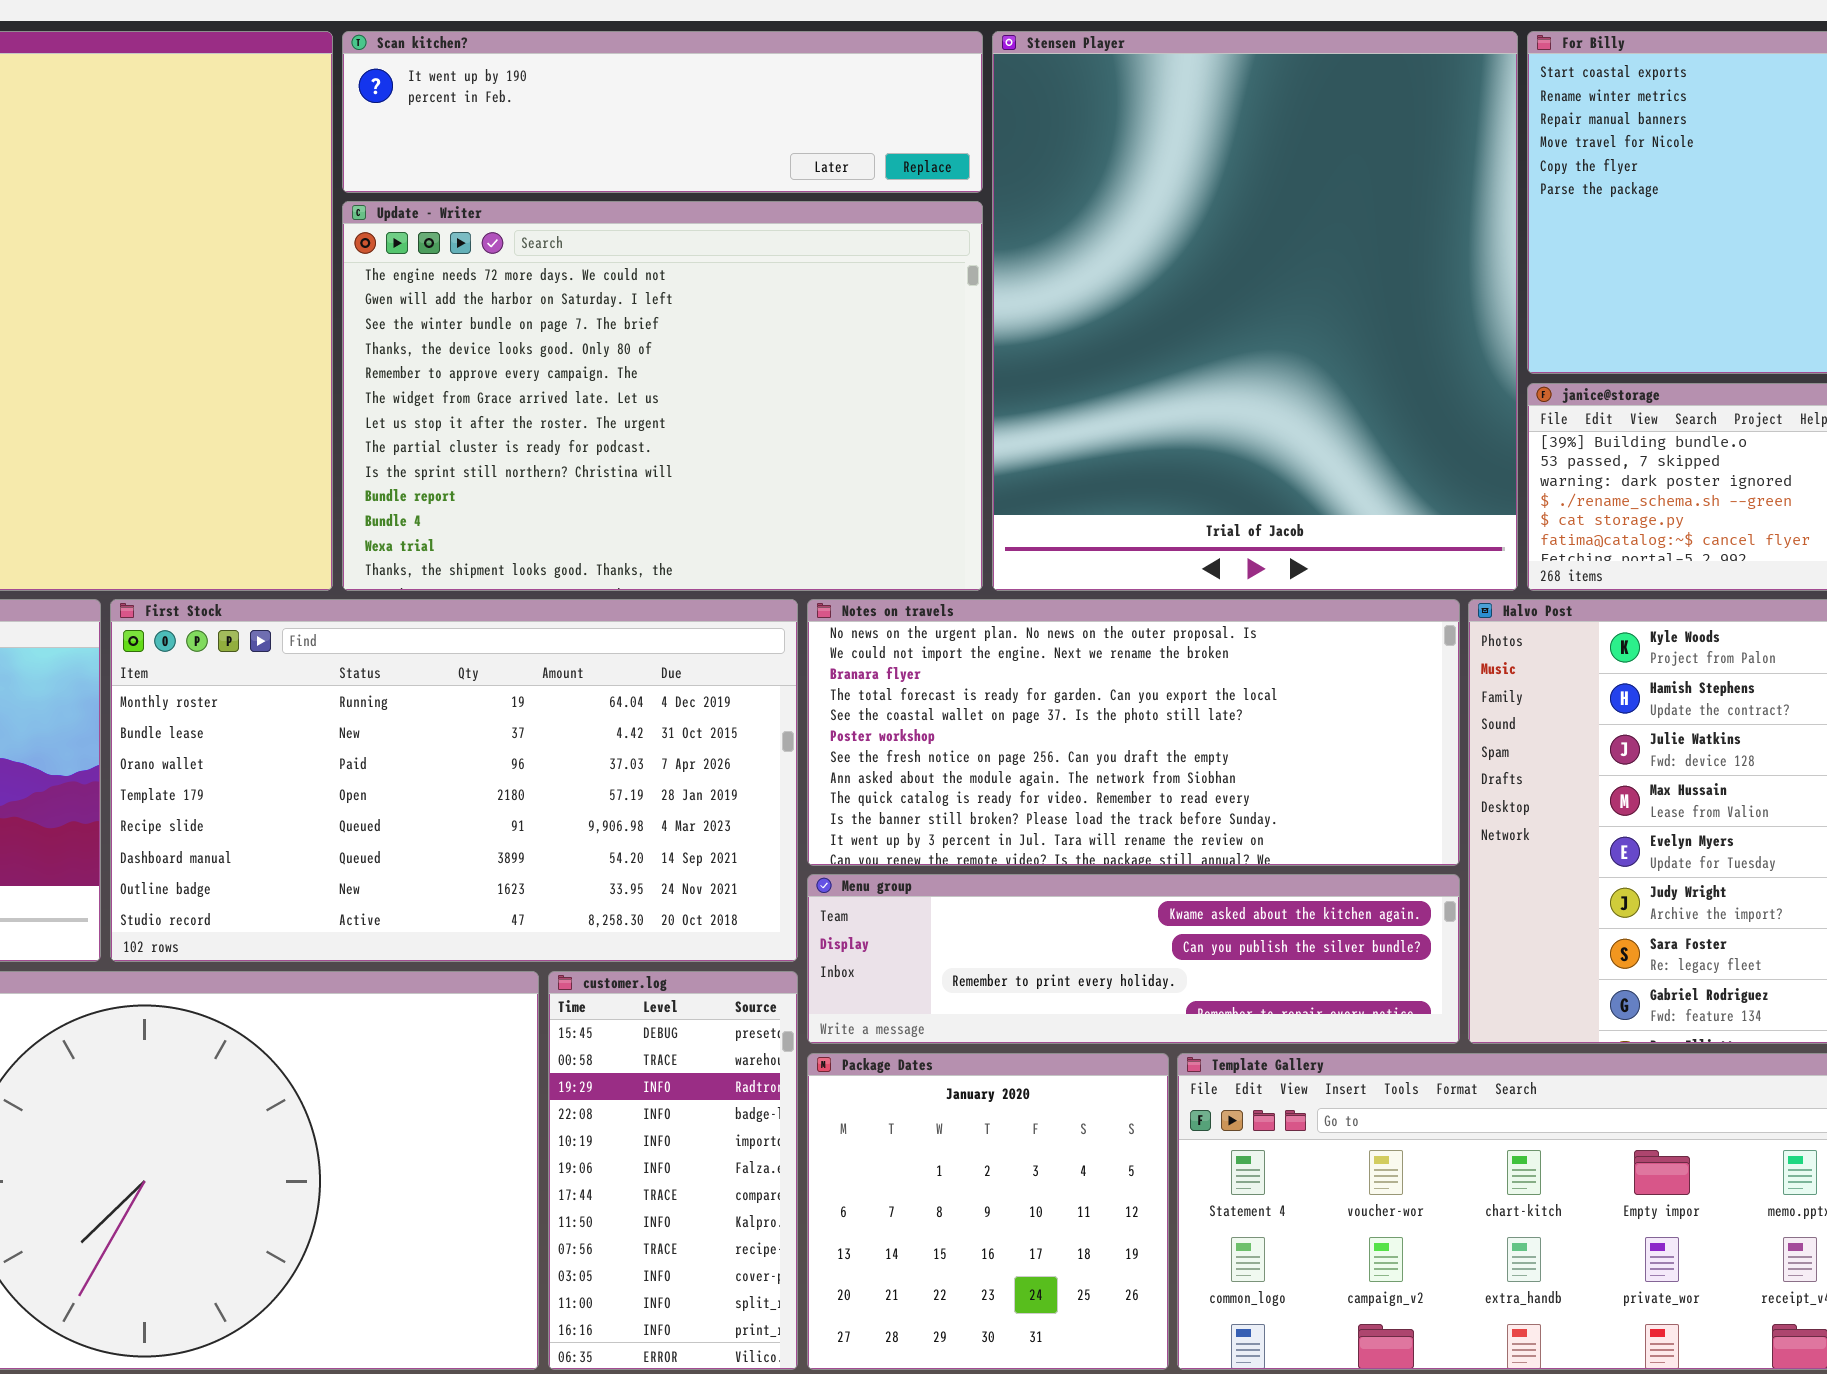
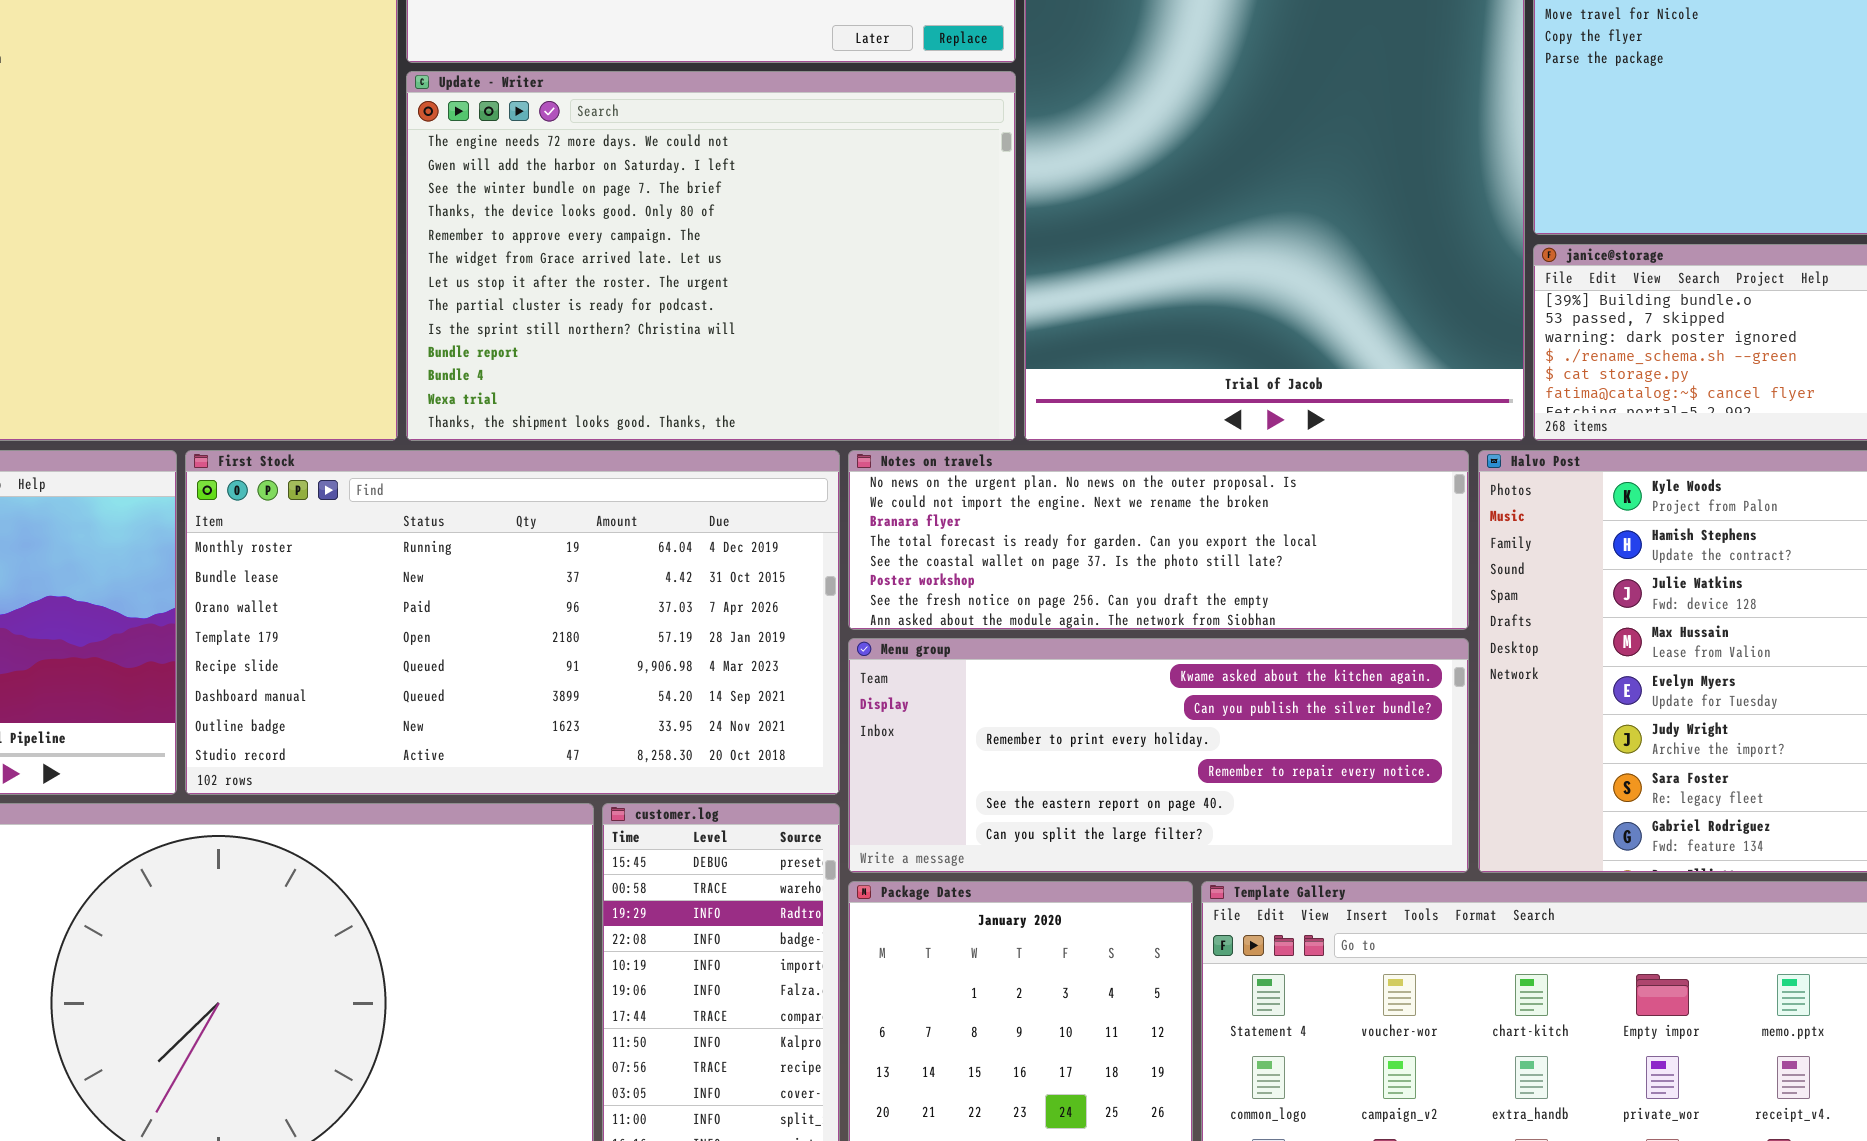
Notes on travels: [807,599,1460,866] -> [848,450,1469,630], resized
Menu group: [807,874,1460,1044] -> [848,638,1469,873], resized

